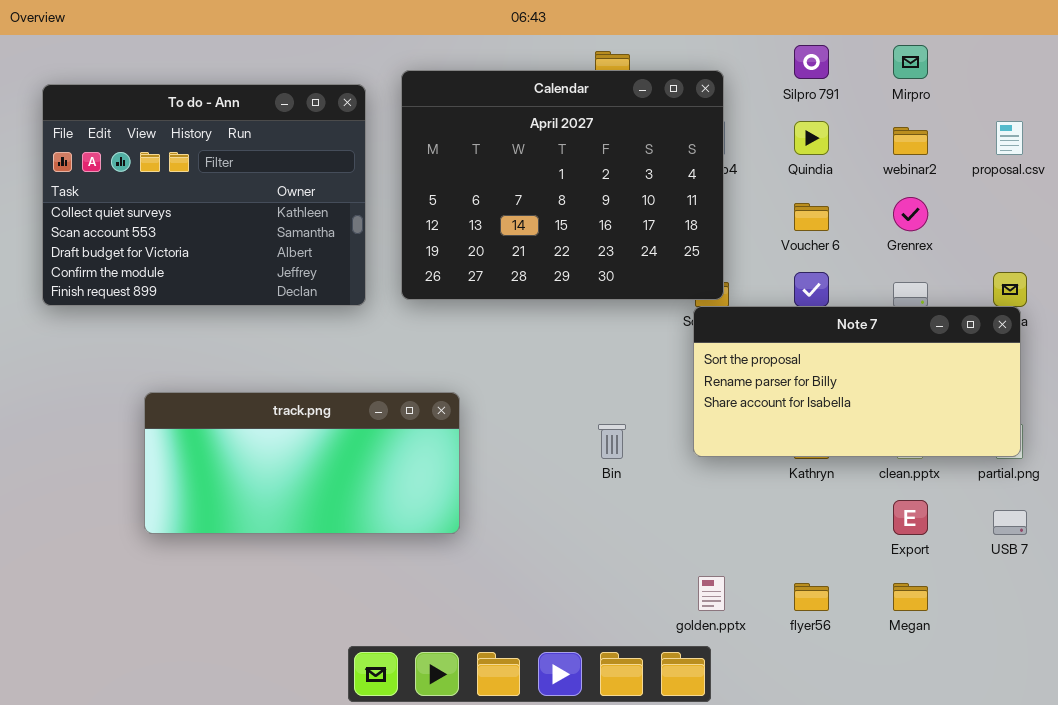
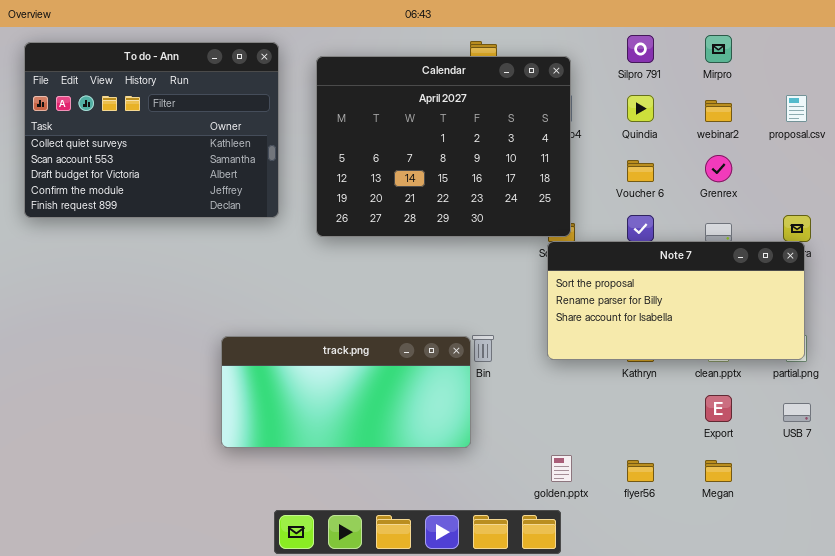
To do - Ann: [42,84,366,306] -> [24,42,279,218], moved
track.png: [144,392,460,534] -> [221,336,471,448], moved

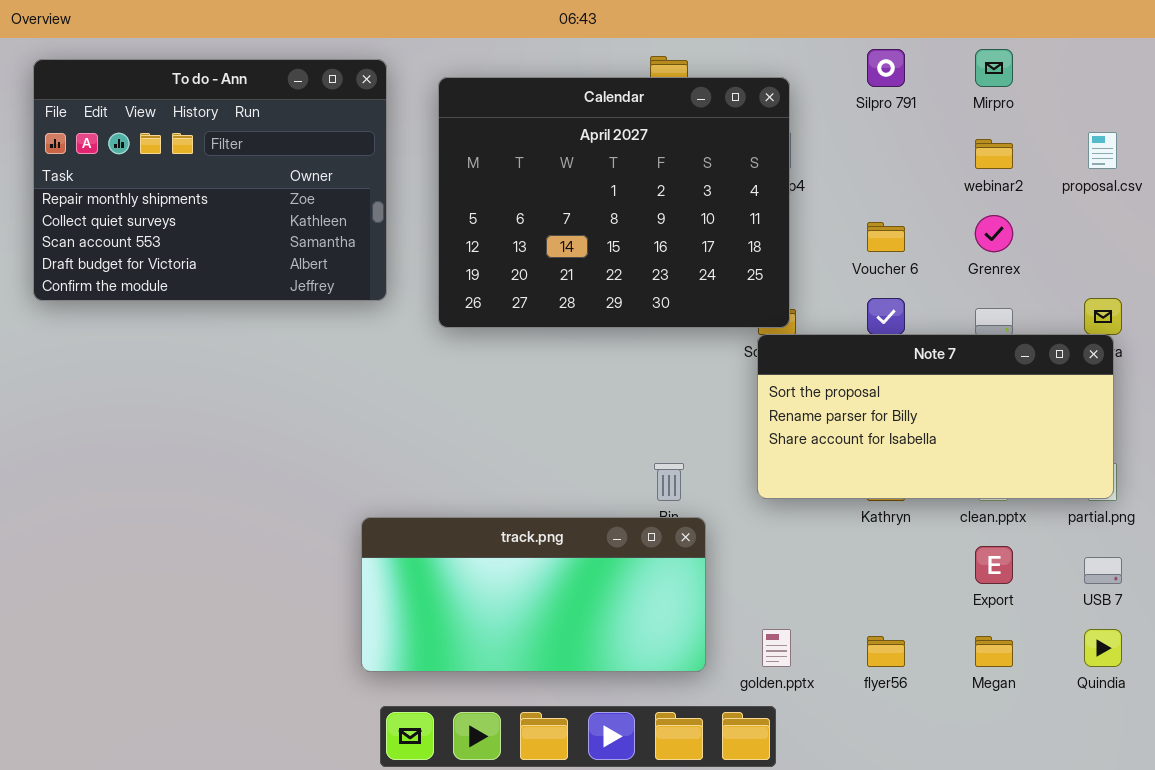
To do - Ann: [24,42,279,218] -> [33,59,387,301], scrolled up 1 row
Quindia: [627,95,654,122] -> [1084,629,1122,667], moved
track.png: [221,336,471,448] -> [361,517,706,672], moved

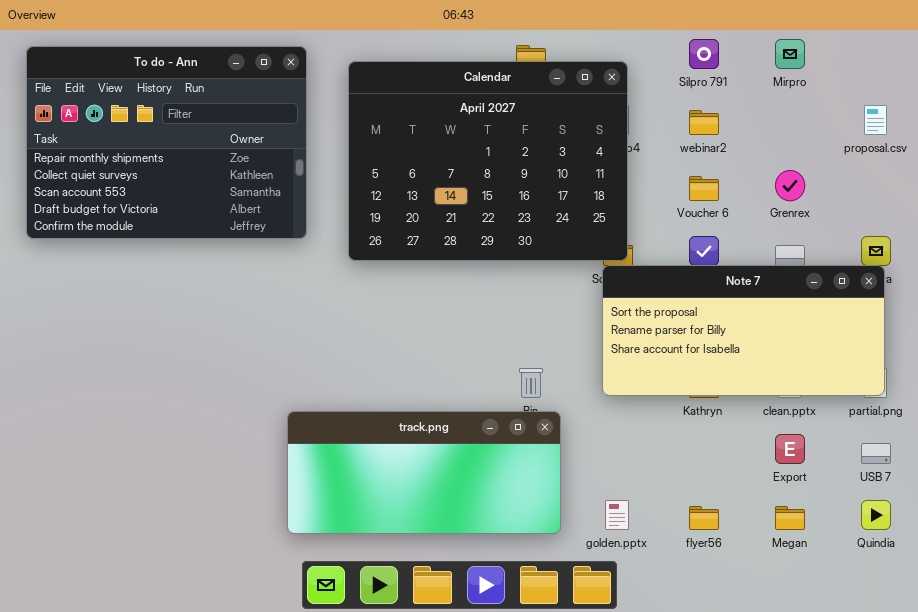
webinar2: [975,139,1013,169] -> [689,110,719,135], moved

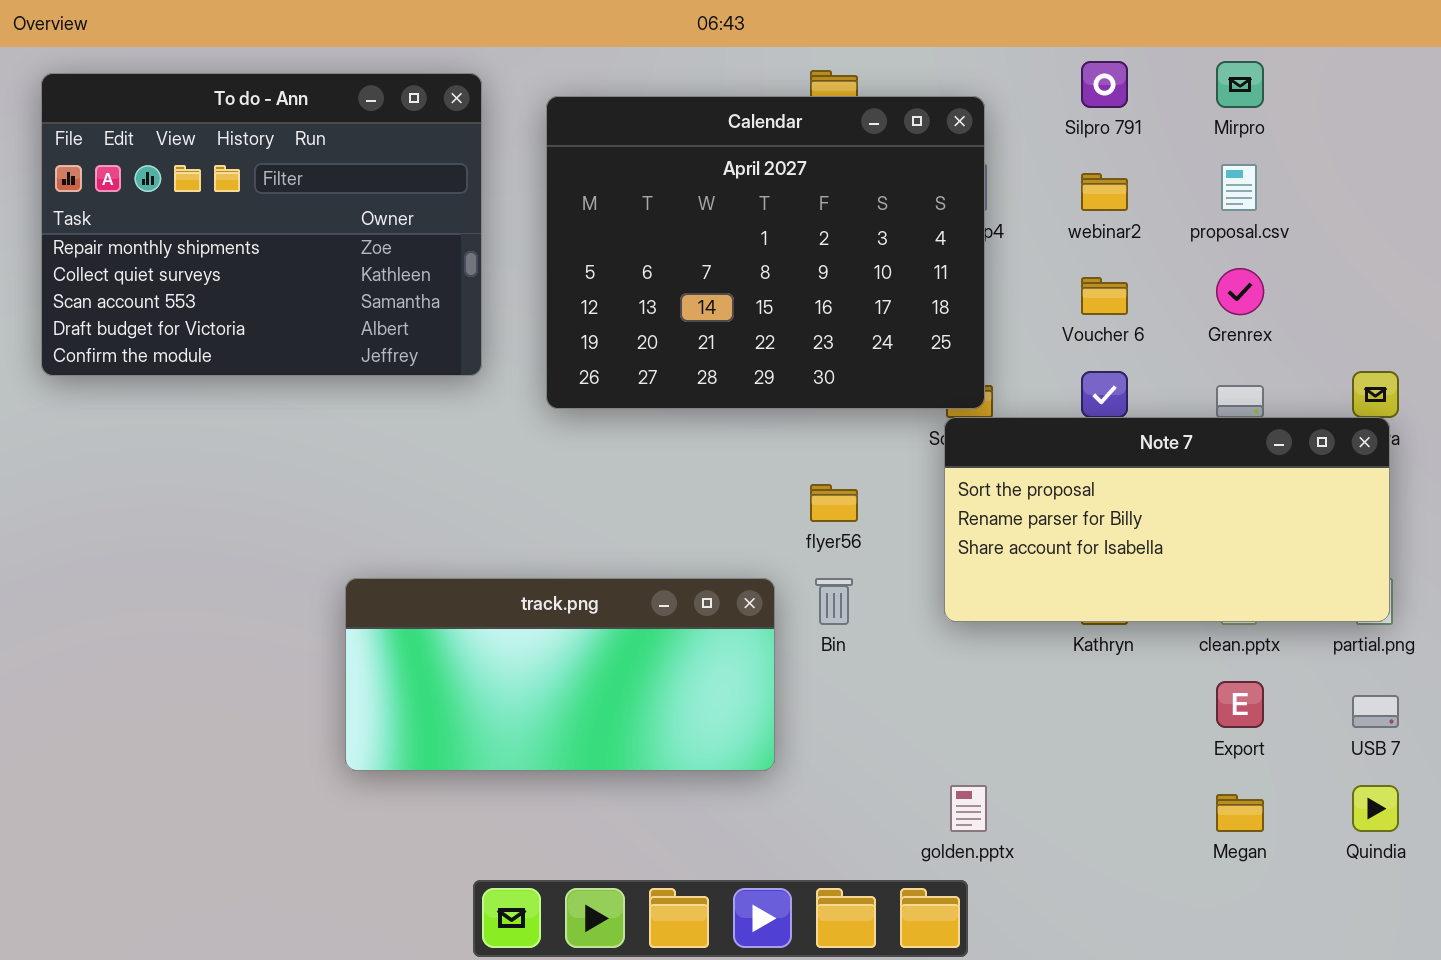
proposal.csv: [864,105,887,135] -> [1221,164,1257,211], moved
track.png: [287,411,561,534] -> [345,578,775,771], moved
flyer56: [689,506,719,530] -> [810,484,858,522], moved

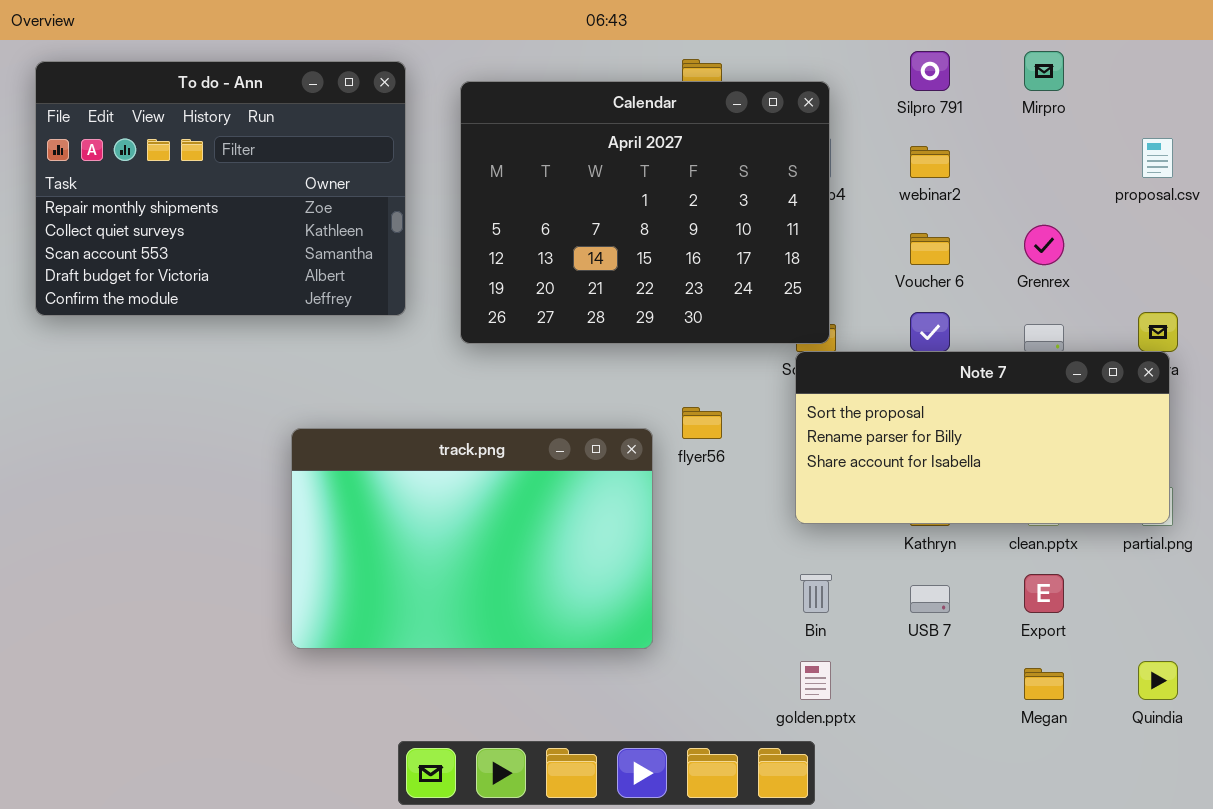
proposal.csv: [1221,164,1257,211] -> [1142,138,1173,178], moved
track.png: [345,578,775,771] -> [291,428,653,649], resized
Bin: [815,578,853,625] -> [800,574,832,613], moved
USB 7: [1352,695,1399,728] -> [910,585,950,613], moved

